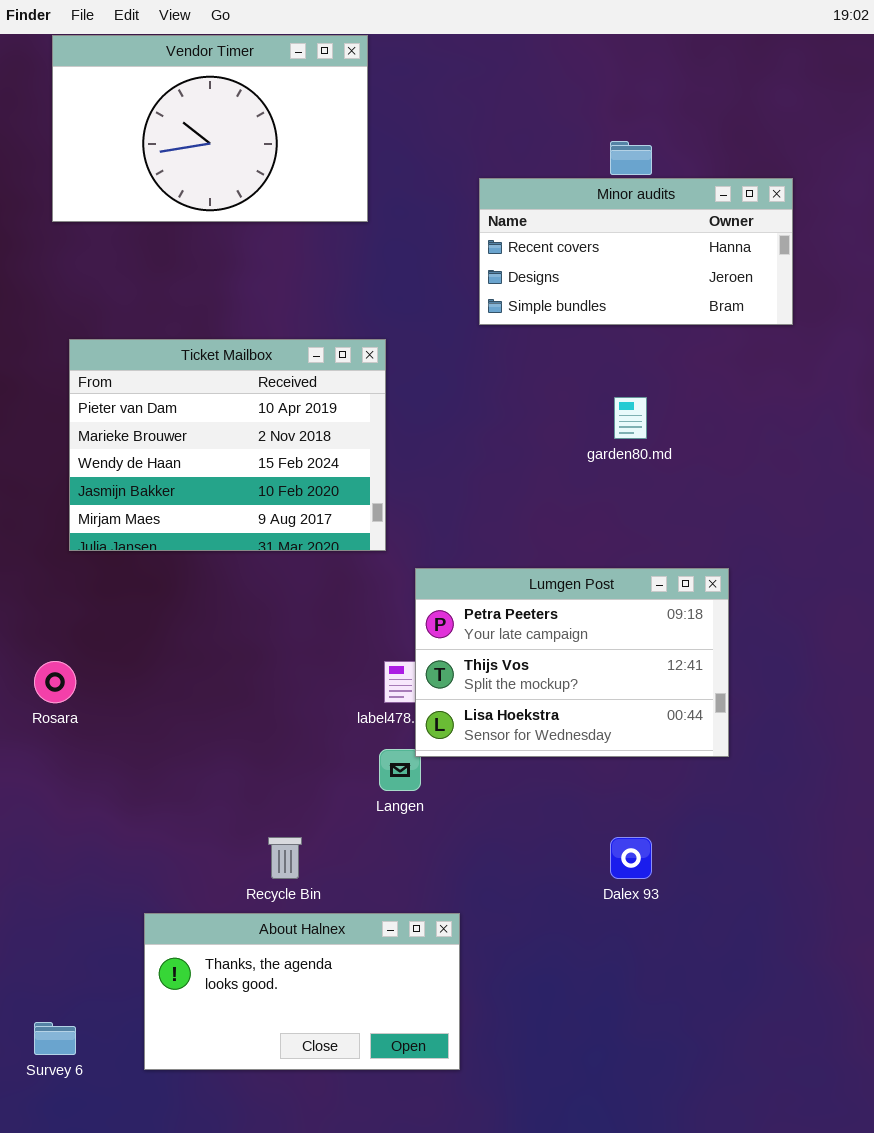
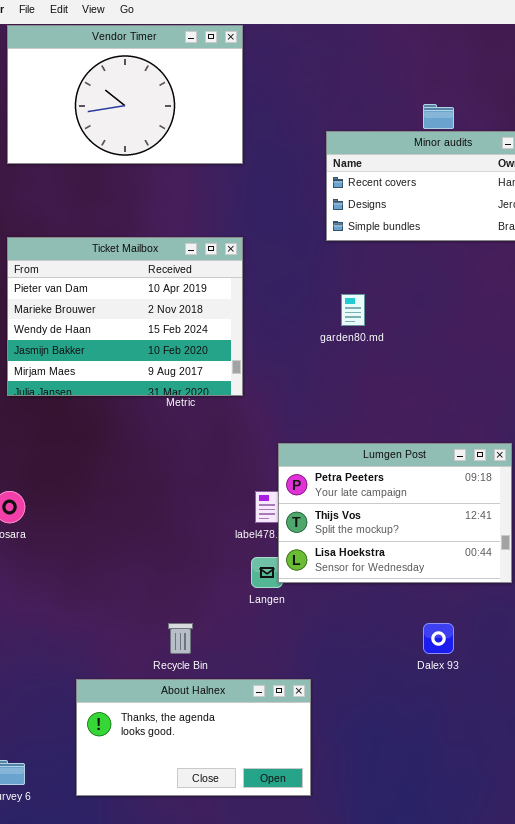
Ticket Mailbox: [69,339,386,551] -> [7,237,243,396], moved
garden80.md: [614,397,647,439] -> [341,294,365,326], moved
Lumgen Post: [415,568,729,757] -> [278,443,512,583], moved

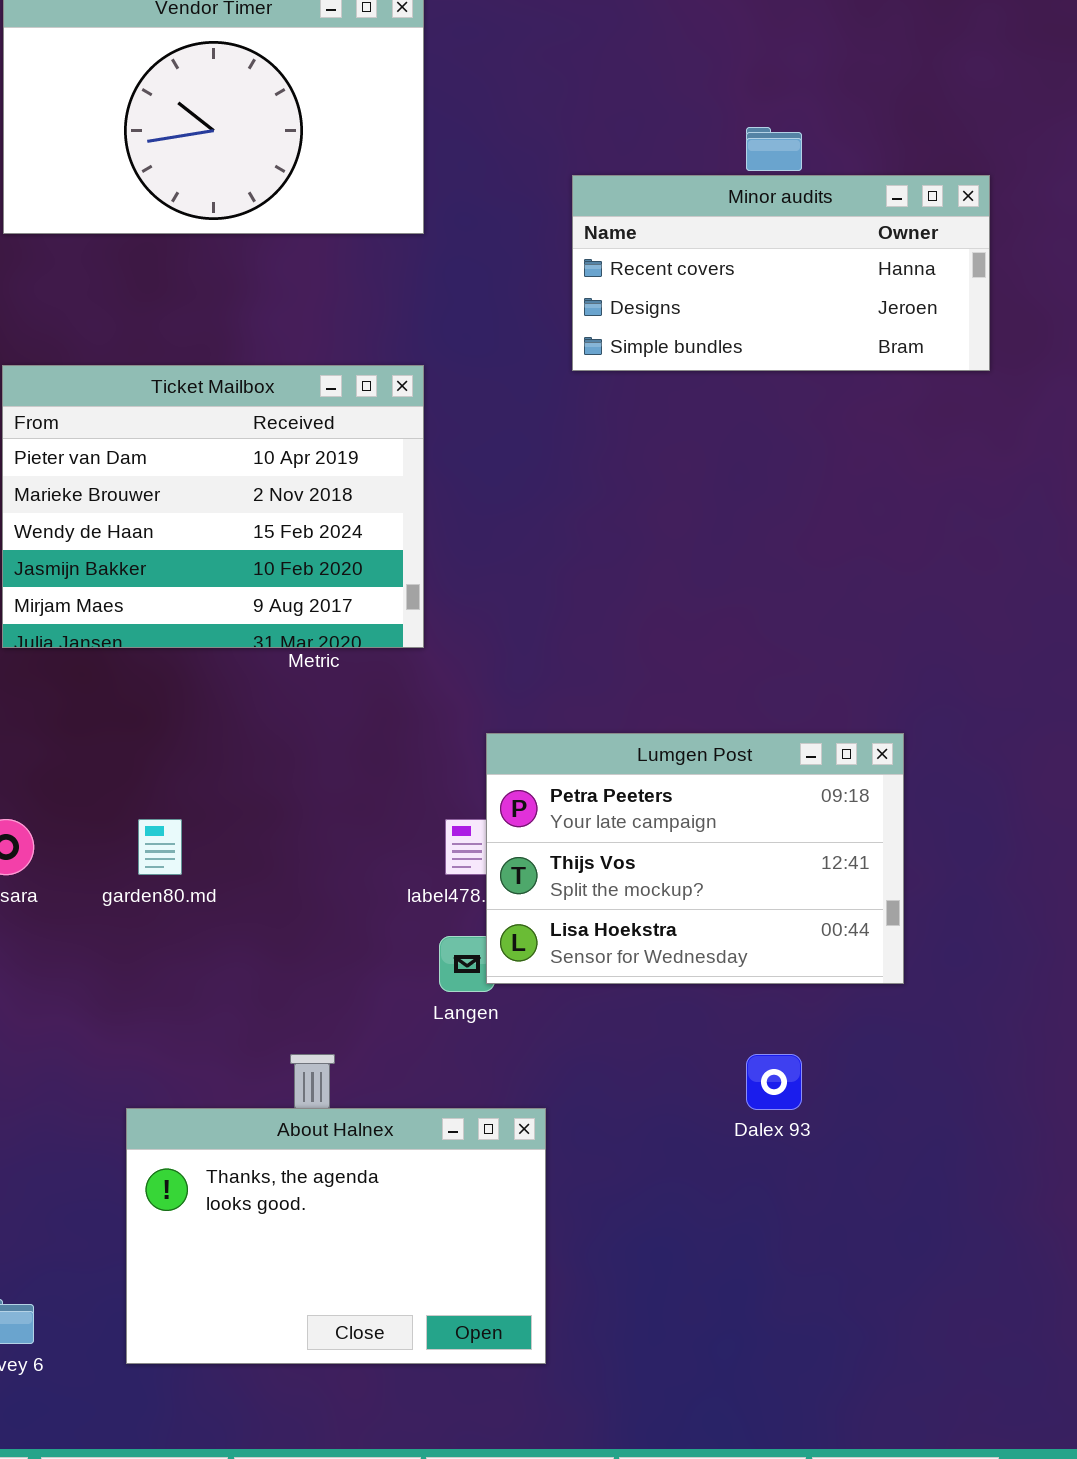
garden80.md: [341,294,365,326] -> [138,819,182,875], moved
About Halnex: [76,679,311,796] -> [126,1108,546,1364], resized

